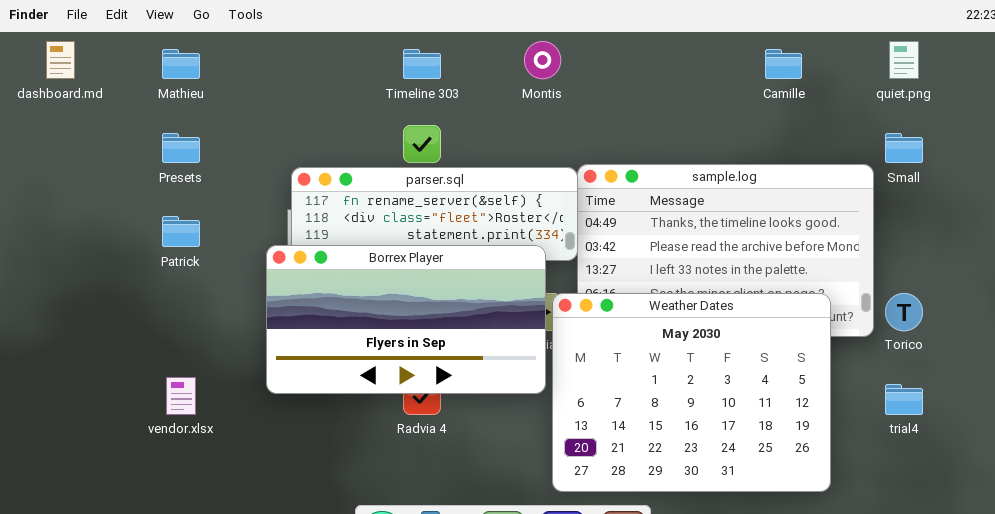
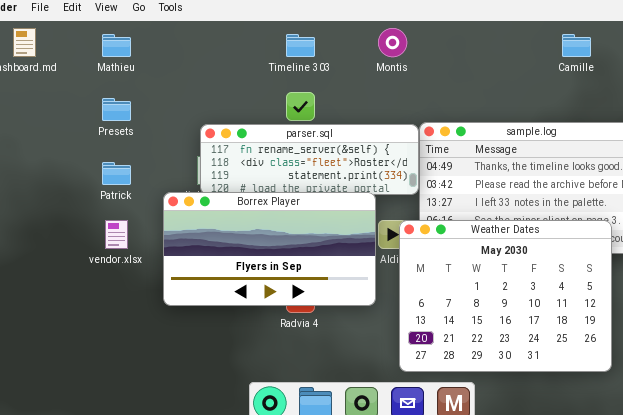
Borrex Player: [266,245,546,394] -> [163,192,376,306], moved
vendor.xlsx: [166,377,196,415] -> [105,220,128,249], moved

